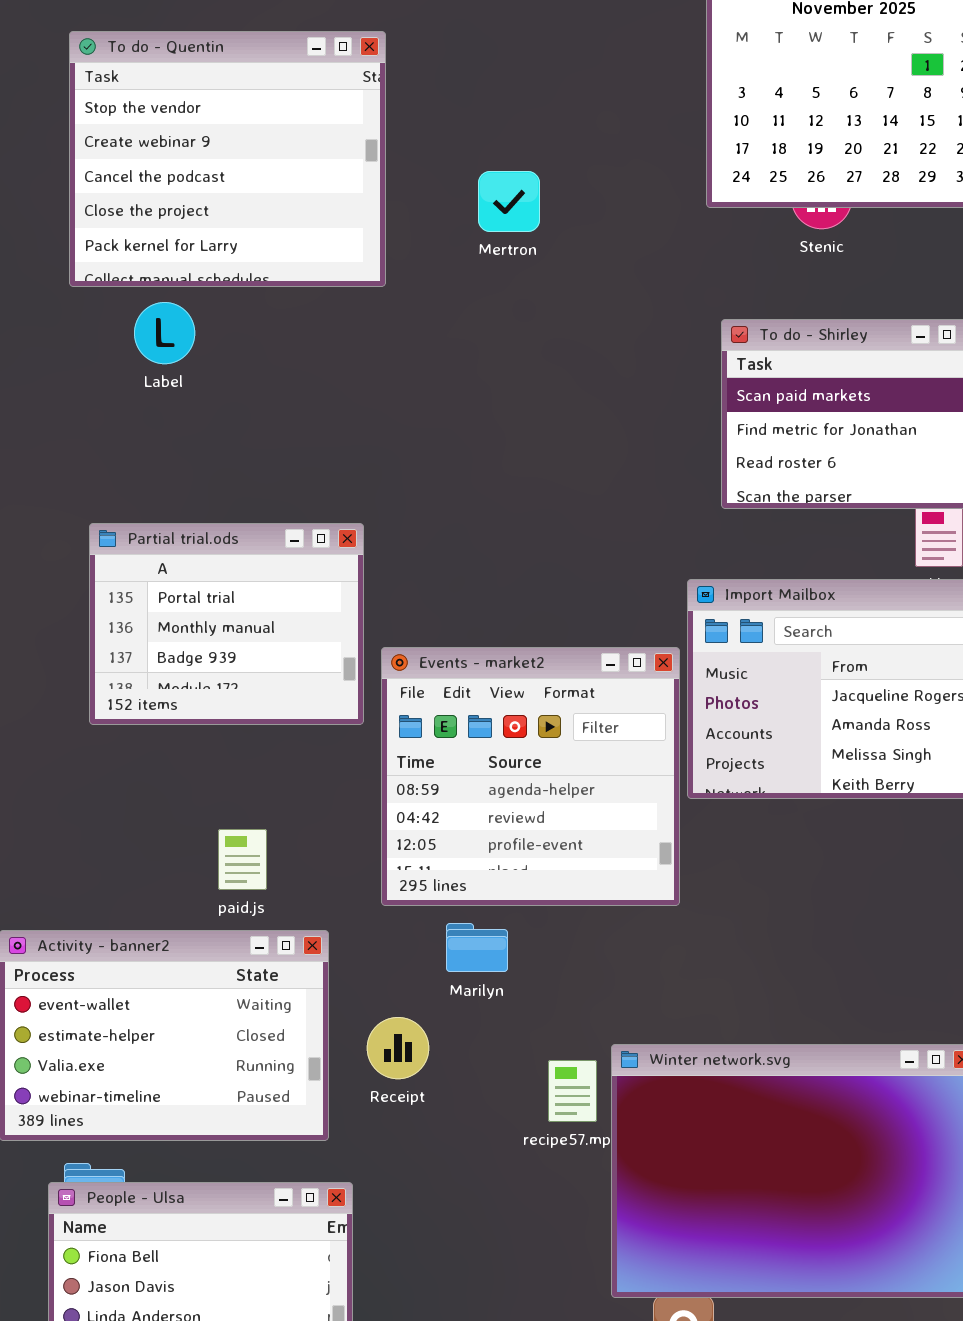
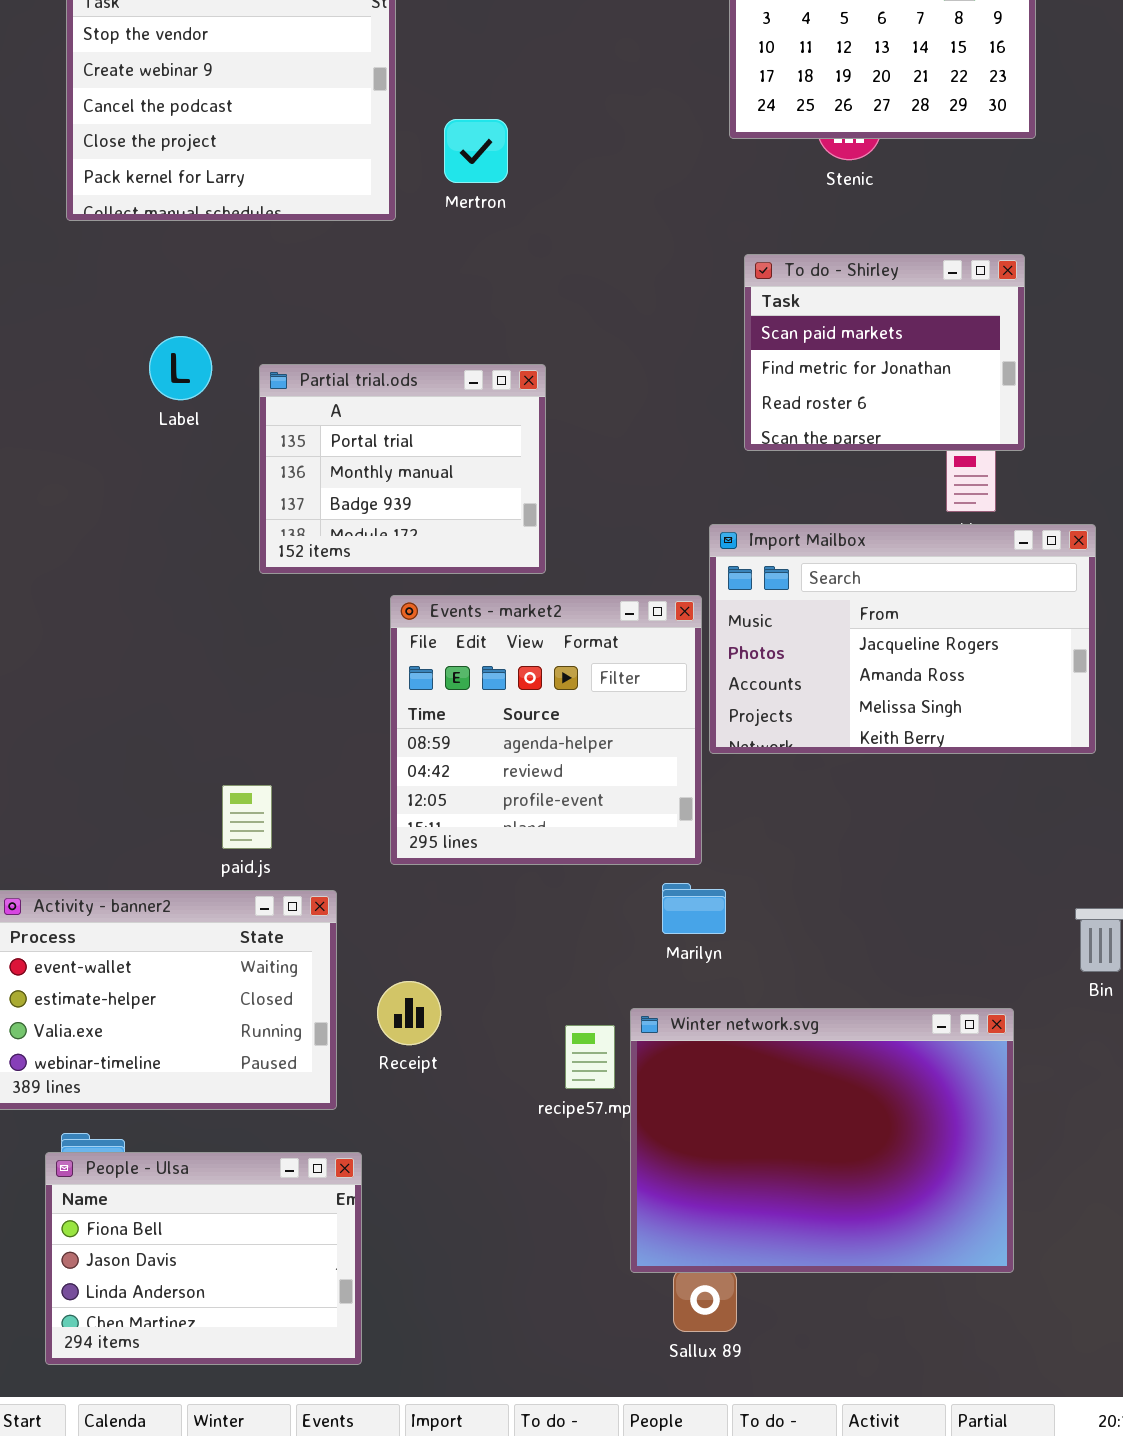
Mertron: [478,171,540,232] -> [444,119,508,183], moved
Label: [134,302,195,364] -> [149,336,212,400], moved
Partial trial.ods: [89,523,364,725] -> [259,364,546,574], moved
Marilyn: [446,923,508,972] -> [662,883,726,934], moved

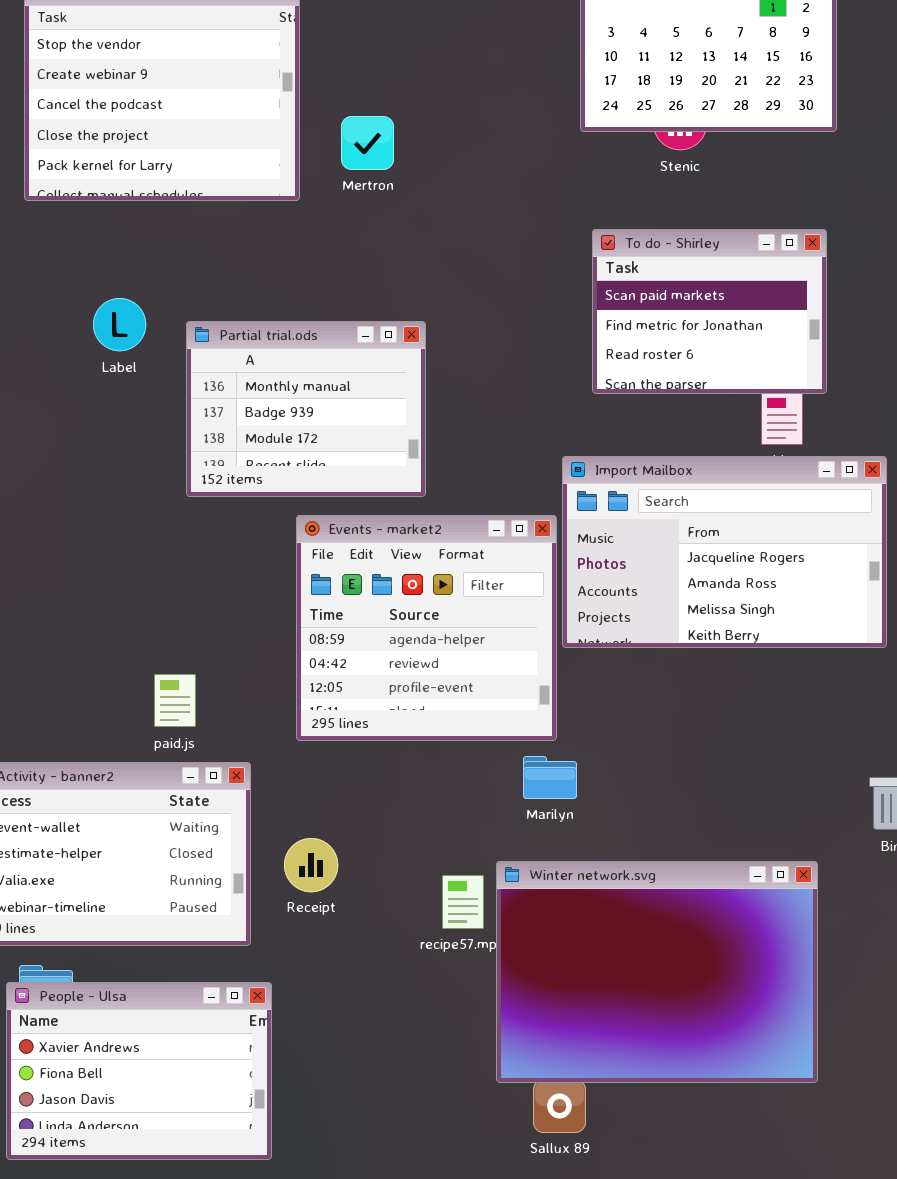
Partial trial.ods: [259,364,546,574] -> [186,321,426,497], scrolled down 1 row
People - Ulsa: [45,1152,362,1365] -> [6,982,272,1160], scrolled up 1 row

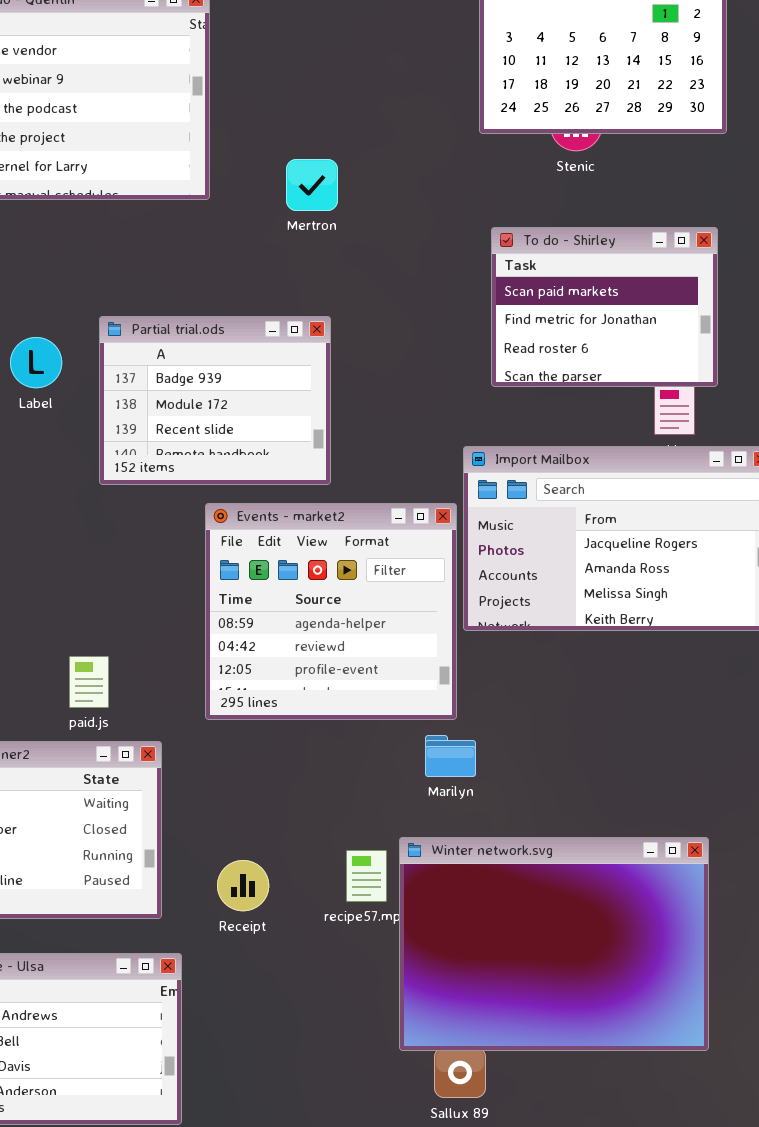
Mertron: [341,116,394,170] -> [286,159,338,211], moved
Label: [93,298,146,351] -> [10,337,62,388], moved
Partial trial.ods: [186,321,426,497] -> [99,316,331,485], scrolled down 1 row
Receipt: [284,838,338,892] -> [217,860,269,911], moved

